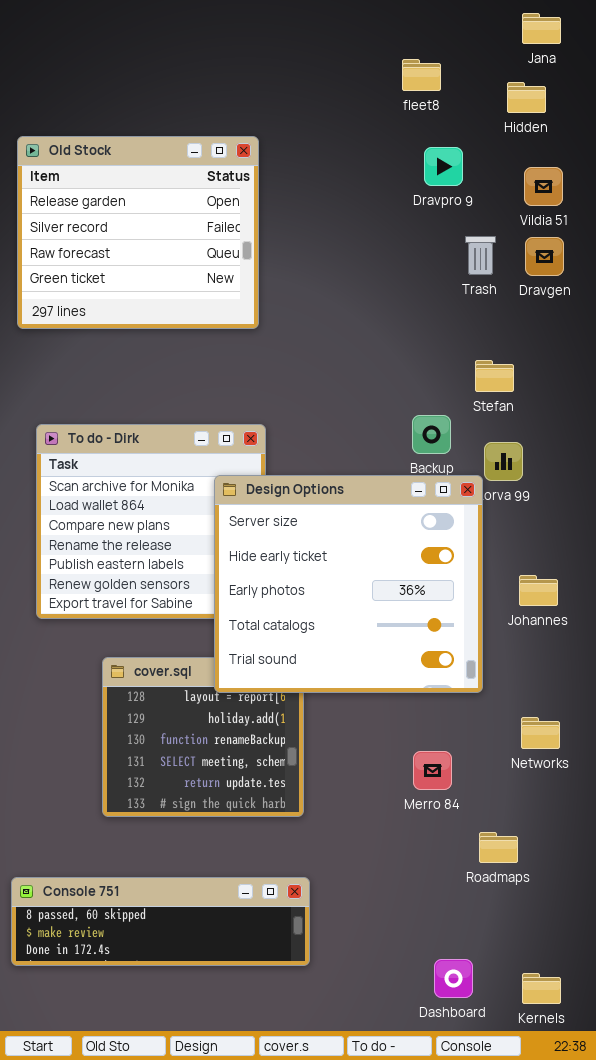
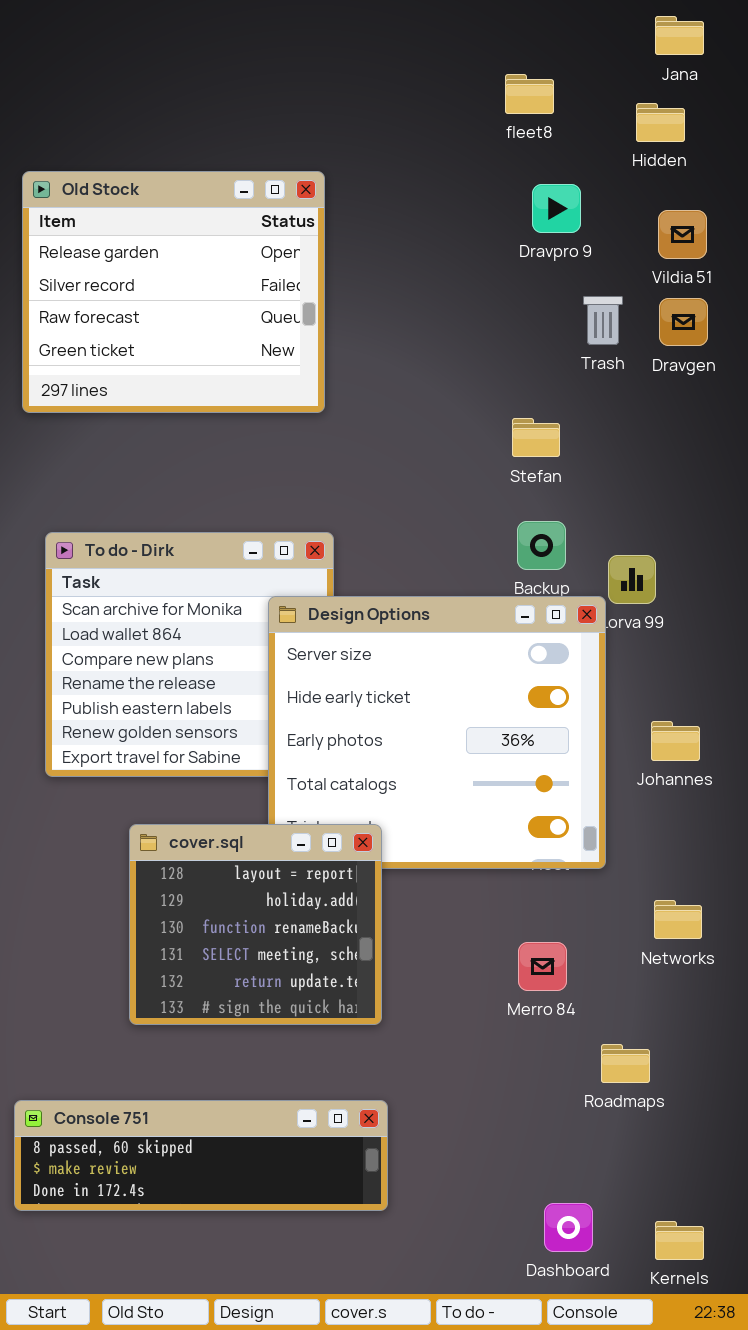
Stefan: [475,360,514,392] -> [512,418,560,457], moved
cover.sql: [102,657,304,817] -> [129,824,382,1025], raised

